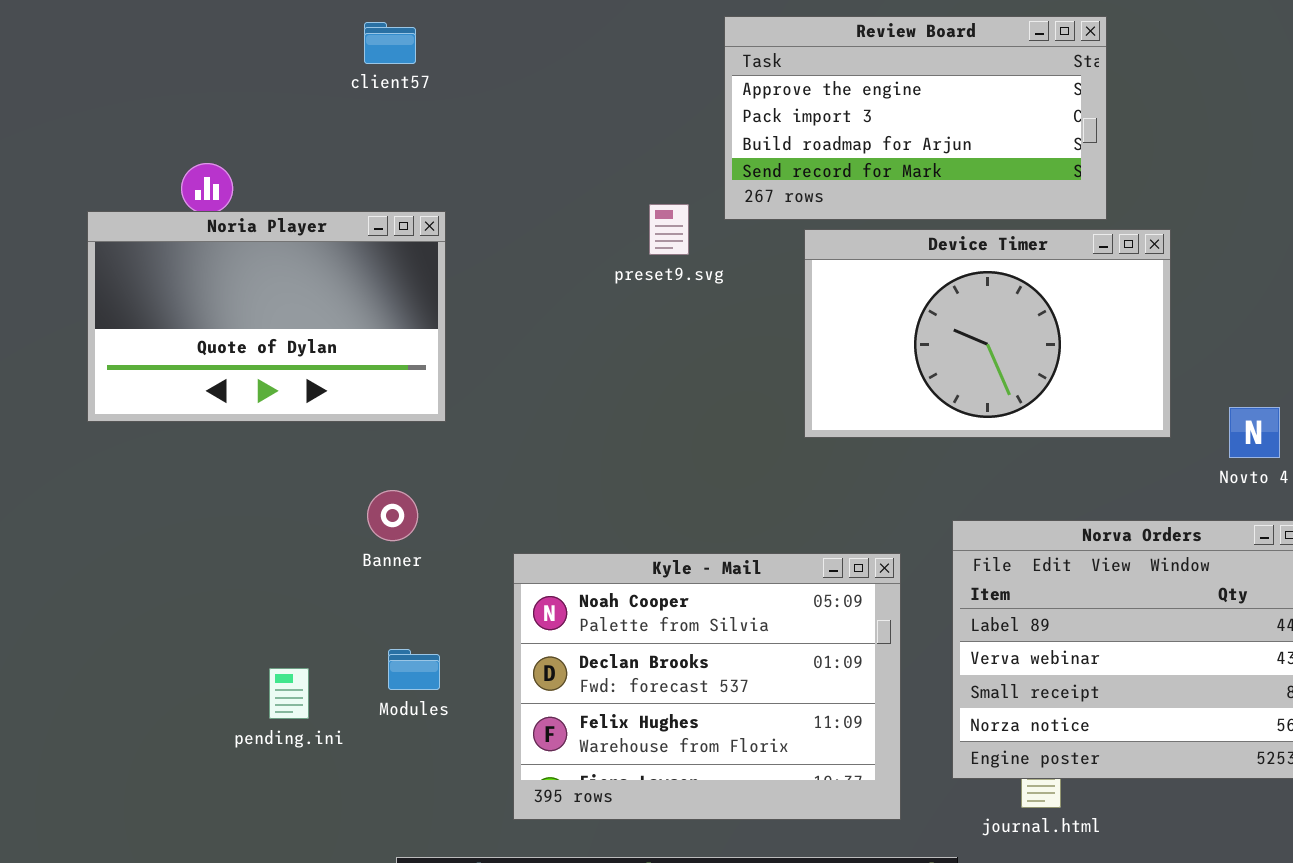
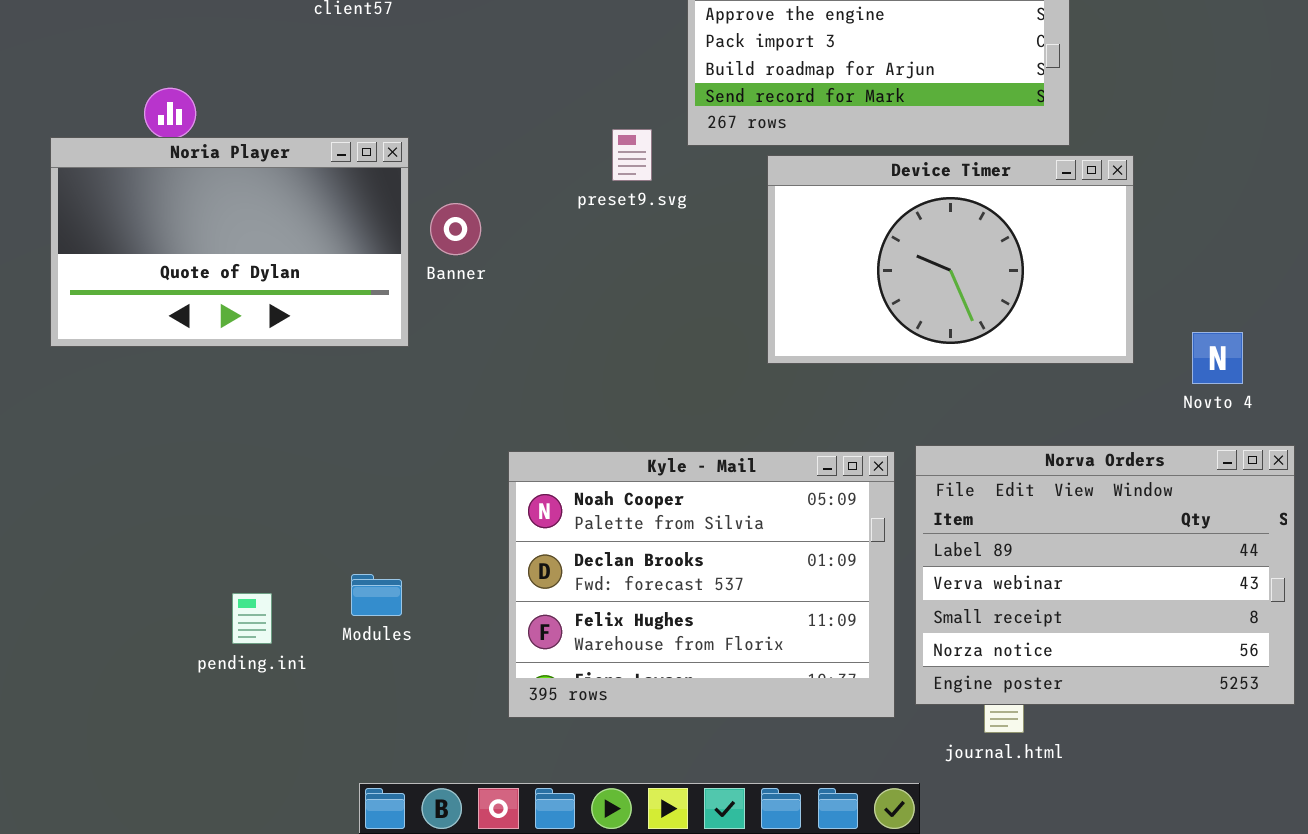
Banner: [367,490,418,541] -> [430,203,481,255], moved
Kyle - Mail: [513,553,901,820] -> [508,451,895,718], moved

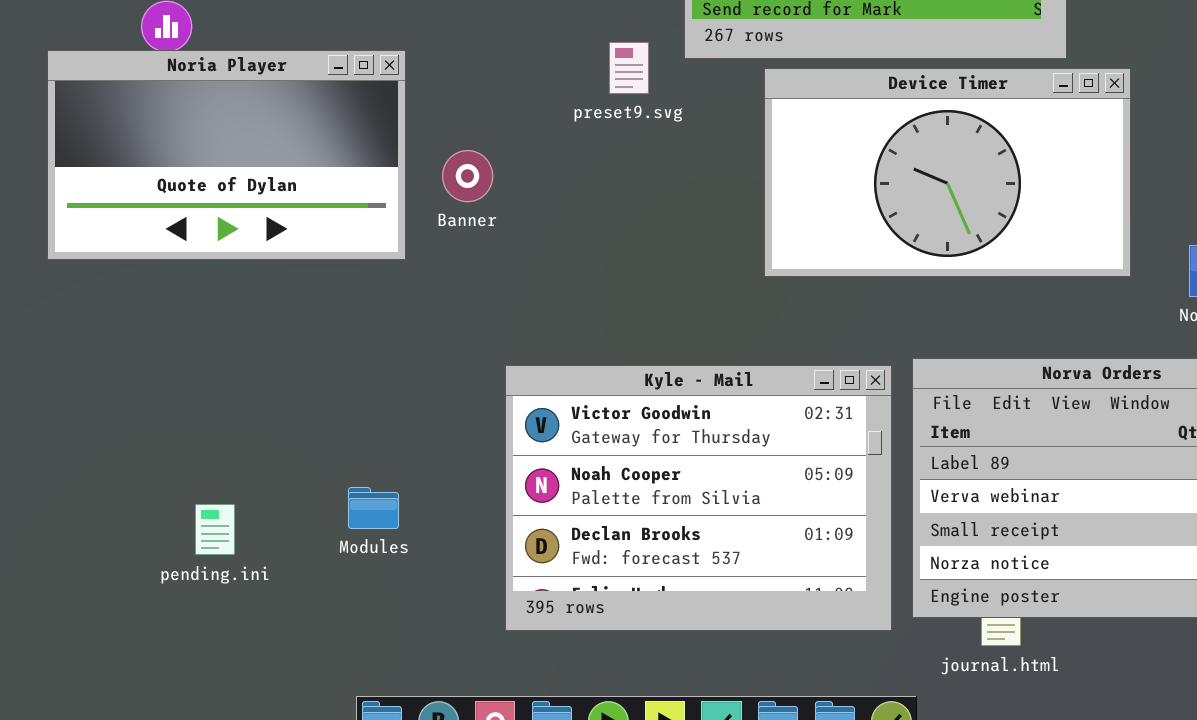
Banner: [430,203,481,255] -> [442,150,493,202], moved
Kyle - Mail: [508,451,895,718] -> [505,365,892,631], scrolled up 1 row
pending.ini: [232,593,272,644] -> [195,504,235,555], moved

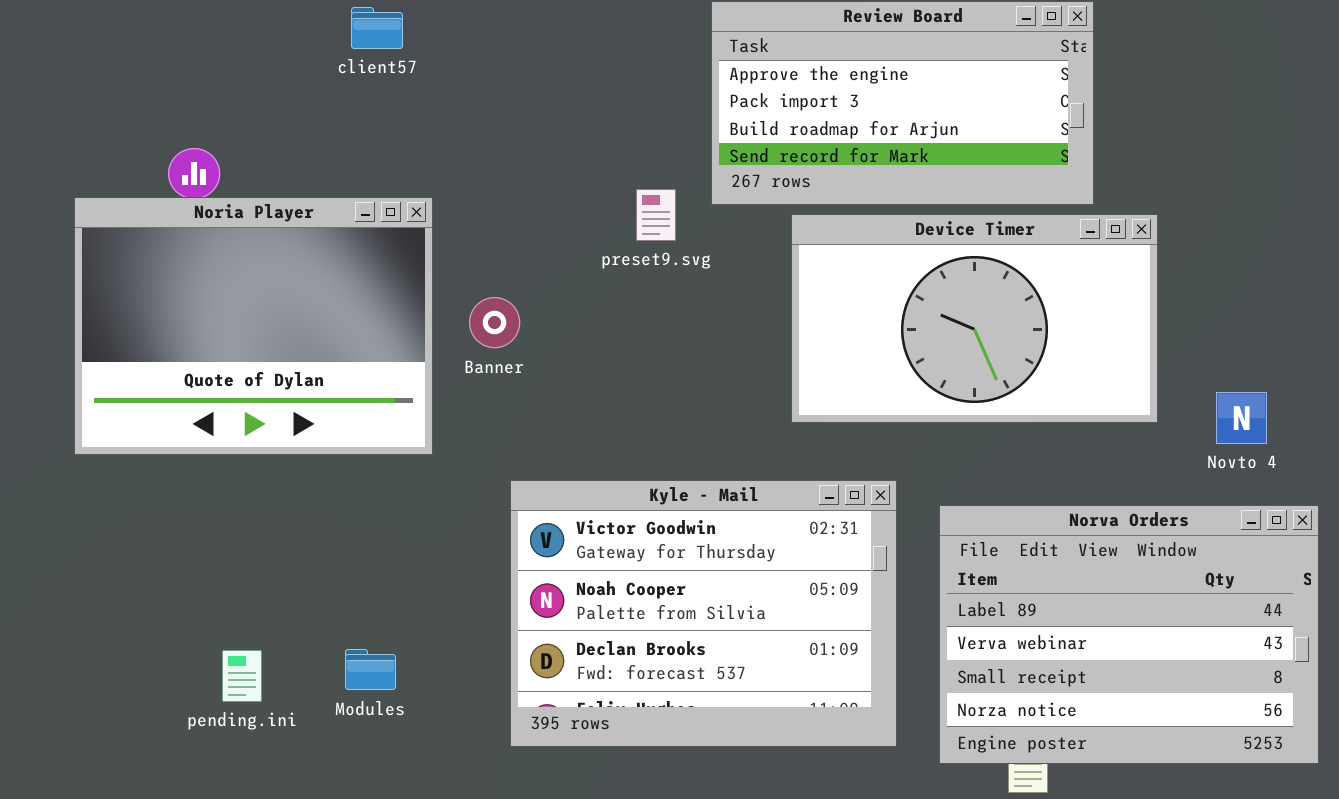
Noria Player: [47,50,406,260] -> [74,197,433,455], resized
Kyle - Mail: [505,365,892,631] -> [510,480,897,747], moved
Modules: [348,487,399,529] -> [345,649,396,690], moved

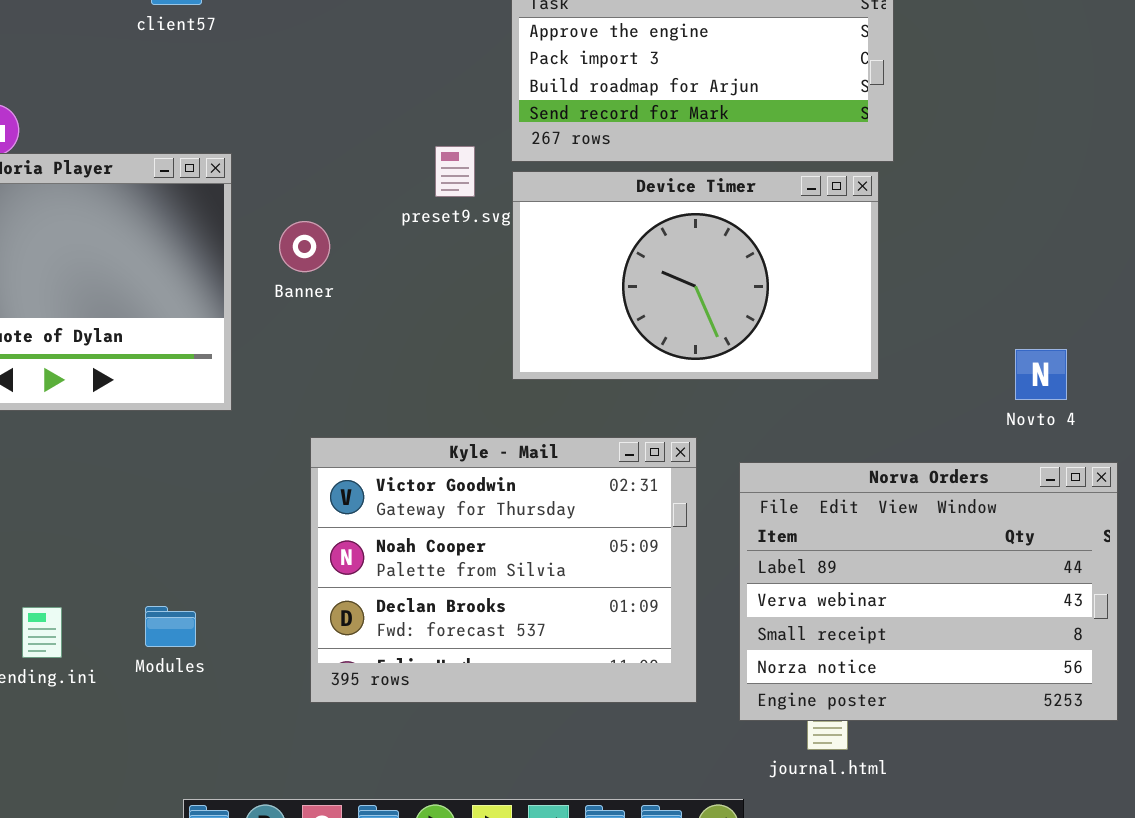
Device Timer: [791,214,1158,423] -> [512,171,879,380], moved
Banner: [469,297,520,348] -> [279,221,330,272], moved

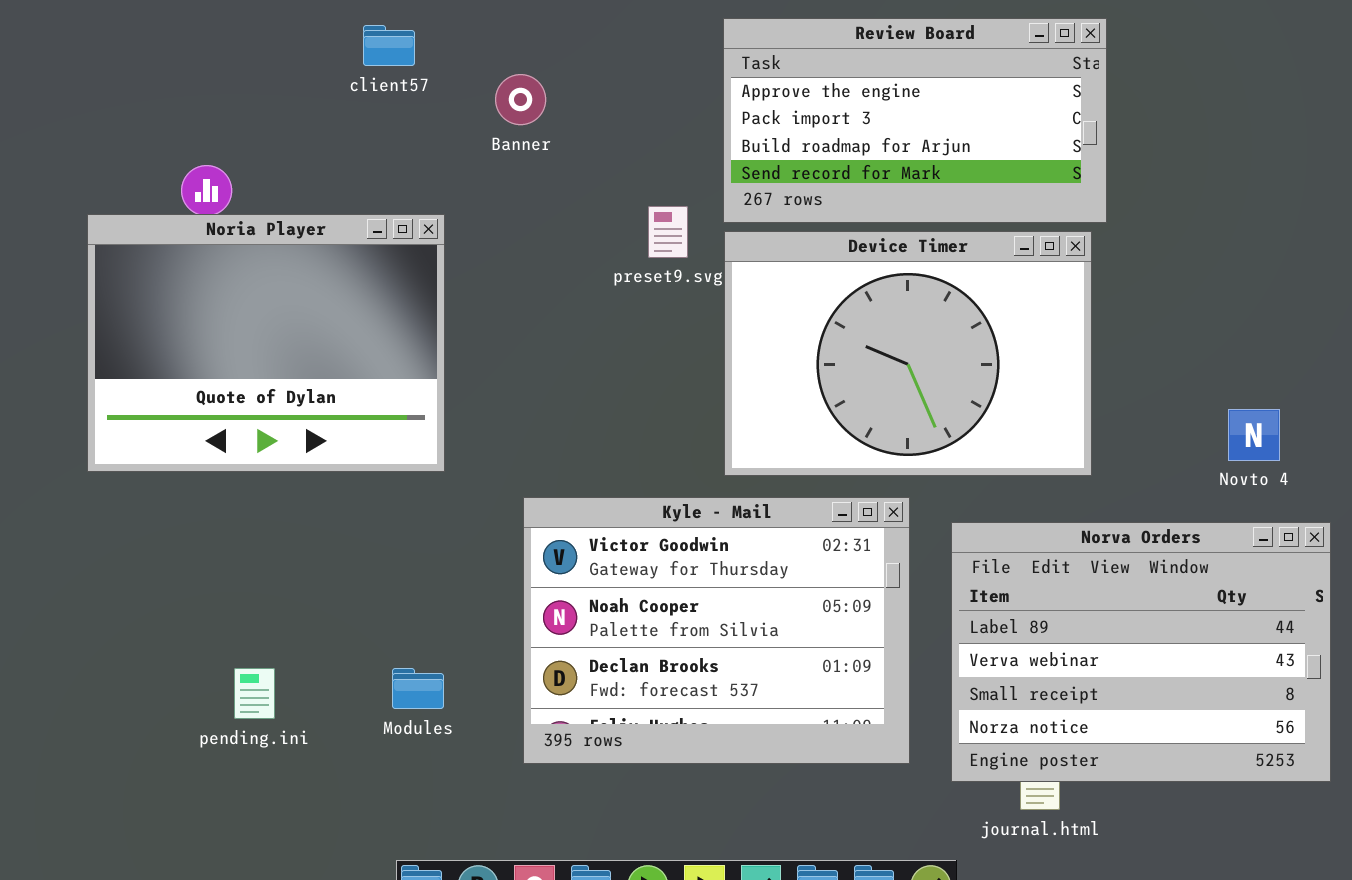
Device Timer: [512,171,879,380] -> [724,231,1092,476], resized
Banner: [279,221,330,272] -> [495,74,546,125], moved
Modules: [145,606,196,647] -> [392,668,444,709], moved

